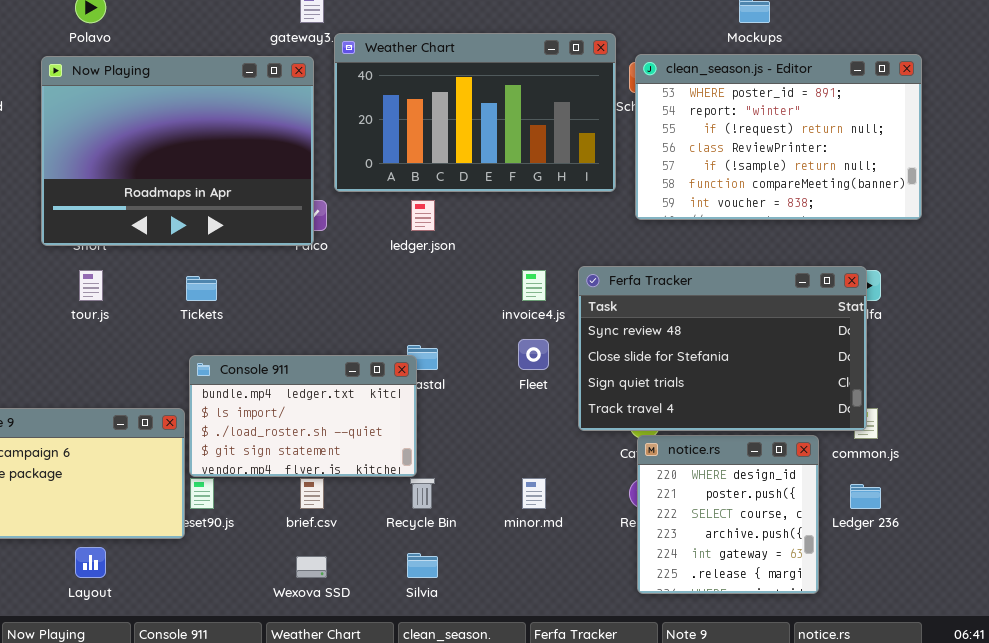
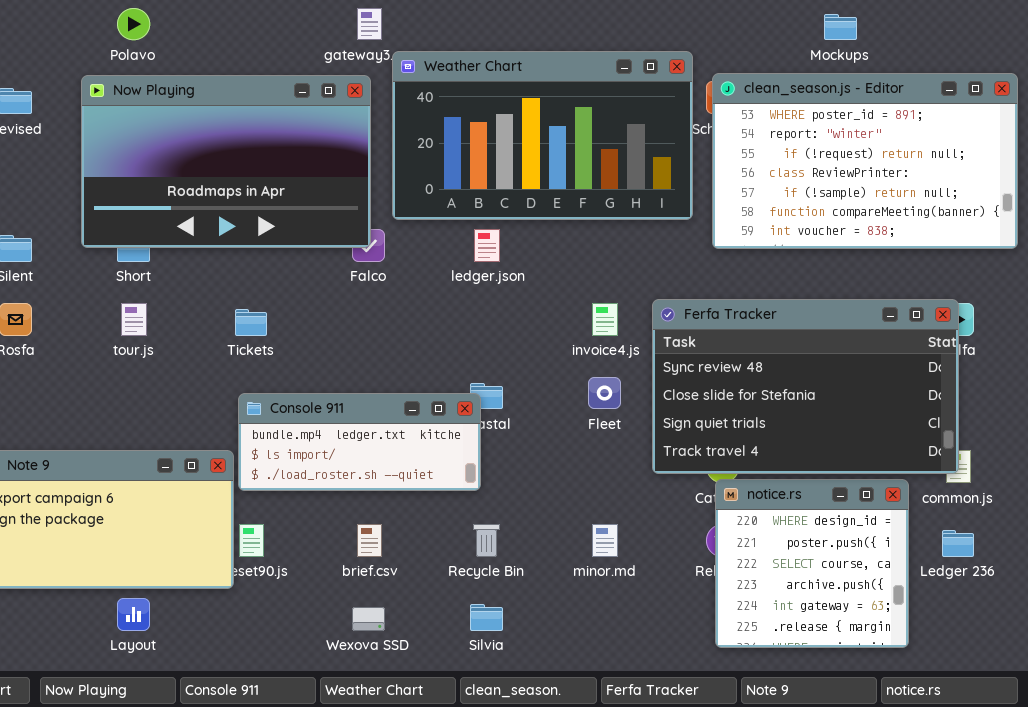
Now Playing: [41,56,314,246] -> [81,75,371,248], resized
Console 911: [189,355,417,477] -> [238,393,481,491], resized

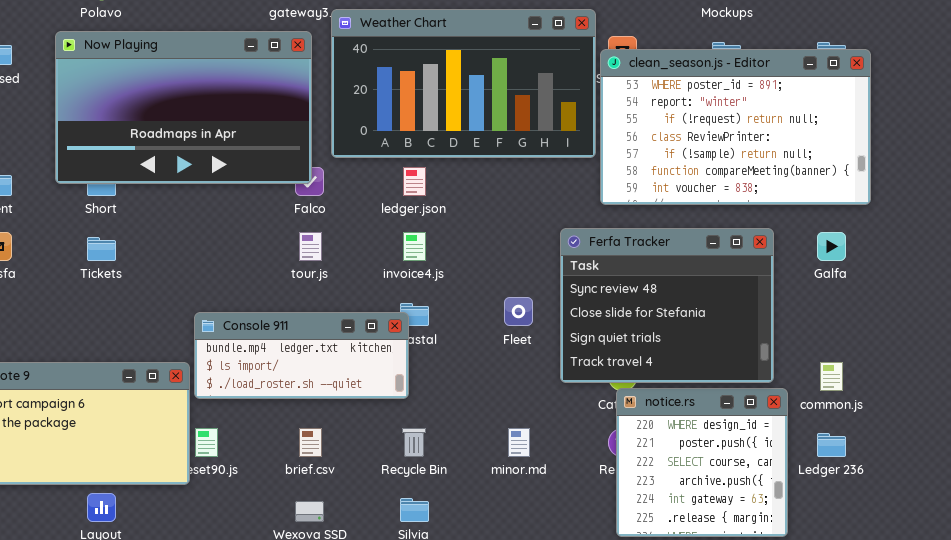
clean_season.js - Editor: [712,73,1018,249] -> [600,49,871,205], moved
Ferfa Tracker: [652,299,959,474] -> [560,228,774,383], resized
tour.js: [121,303,147,336] -> [299,232,322,261], moved
invoice4.js: [592,303,618,336] -> [403,232,426,261], moved
Tickets: [235,309,267,336] -> [87,237,116,261], moved

